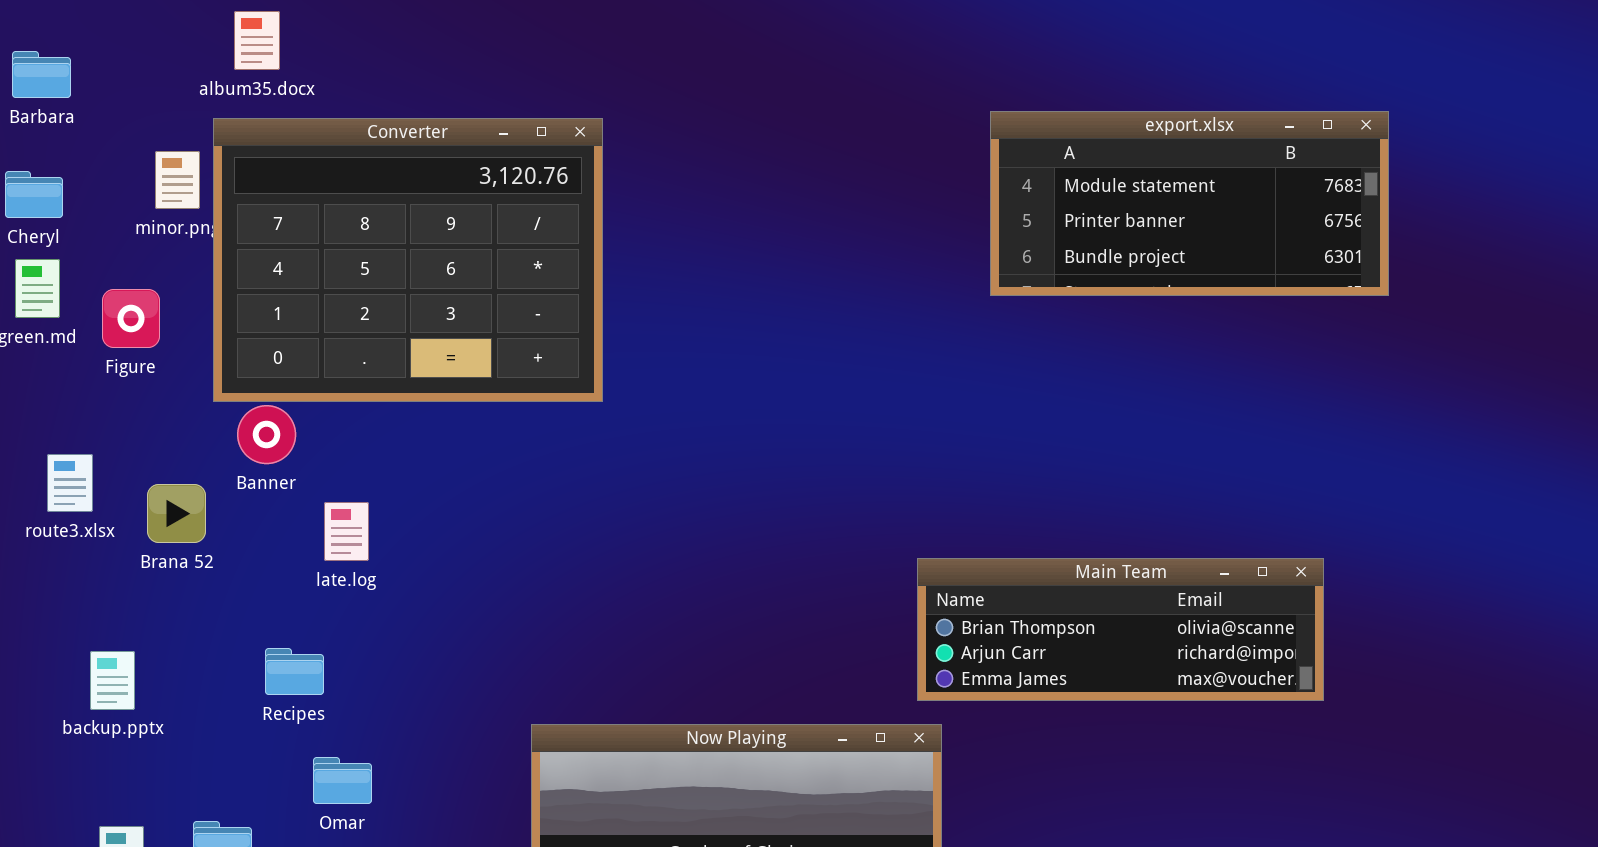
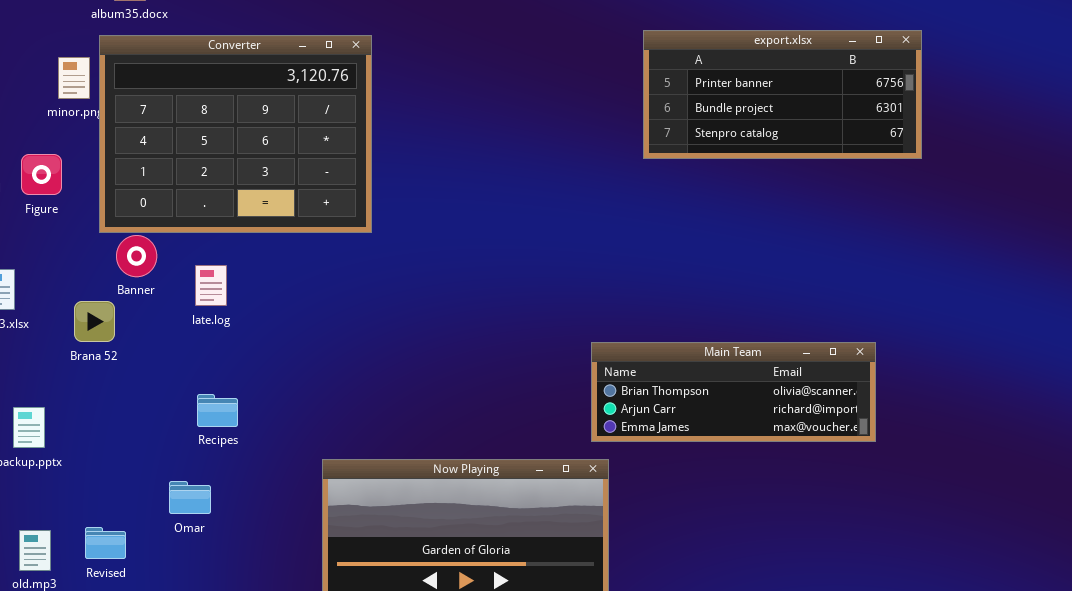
export.xlsx: [990,111,1389,296] -> [643,30,922,159], scrolled down 1 row
Brana 52: [147,484,206,543] -> [74,301,115,342], moved
late.log: [324,502,369,561] -> [195,265,227,306], moved
Recipes: [265,648,324,695] -> [197,394,238,427], moved

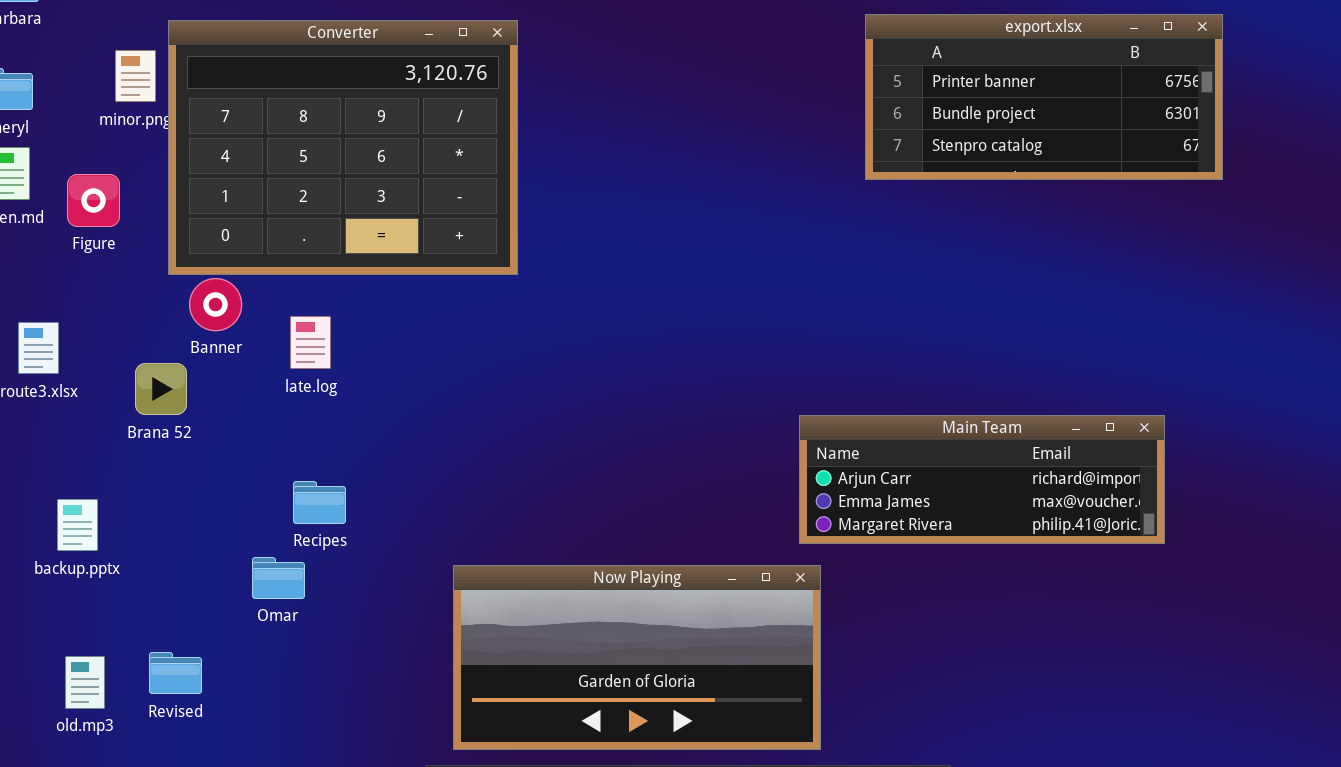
Main Team: [591,342,876,442] -> [799,415,1165,544], scrolled down 1 row
Omar: [169,481,211,514] -> [252,557,305,599], moved

